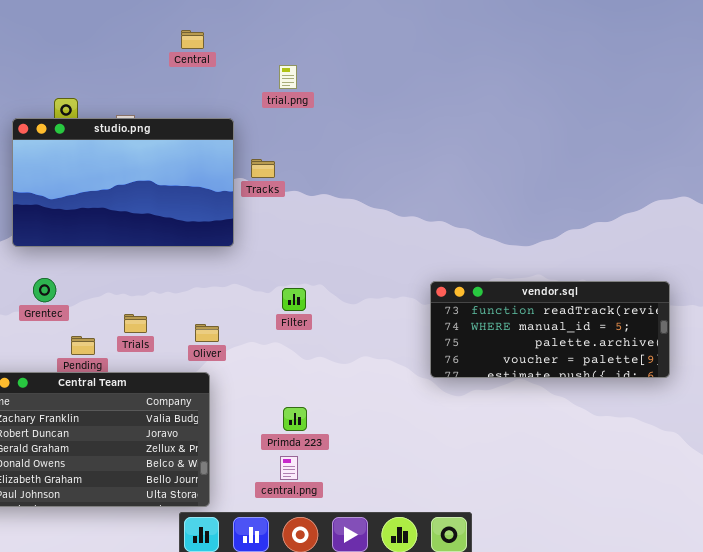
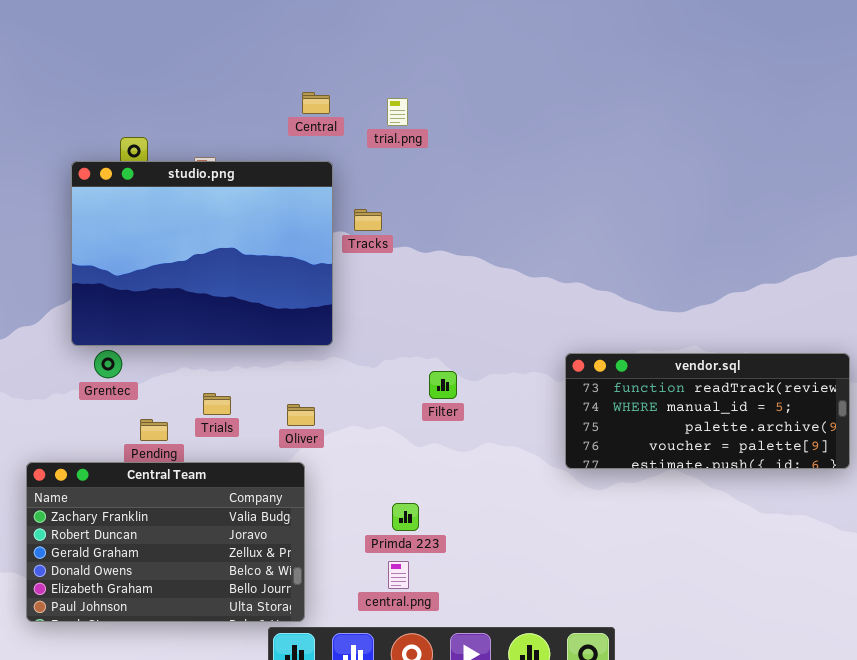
Central: [181,30,204,49] -> [302,92,330,114], moved
studio.png: [12,118,234,247] -> [71,161,333,346], resized
Filter: [282,288,306,311] -> [429,371,457,399], moved

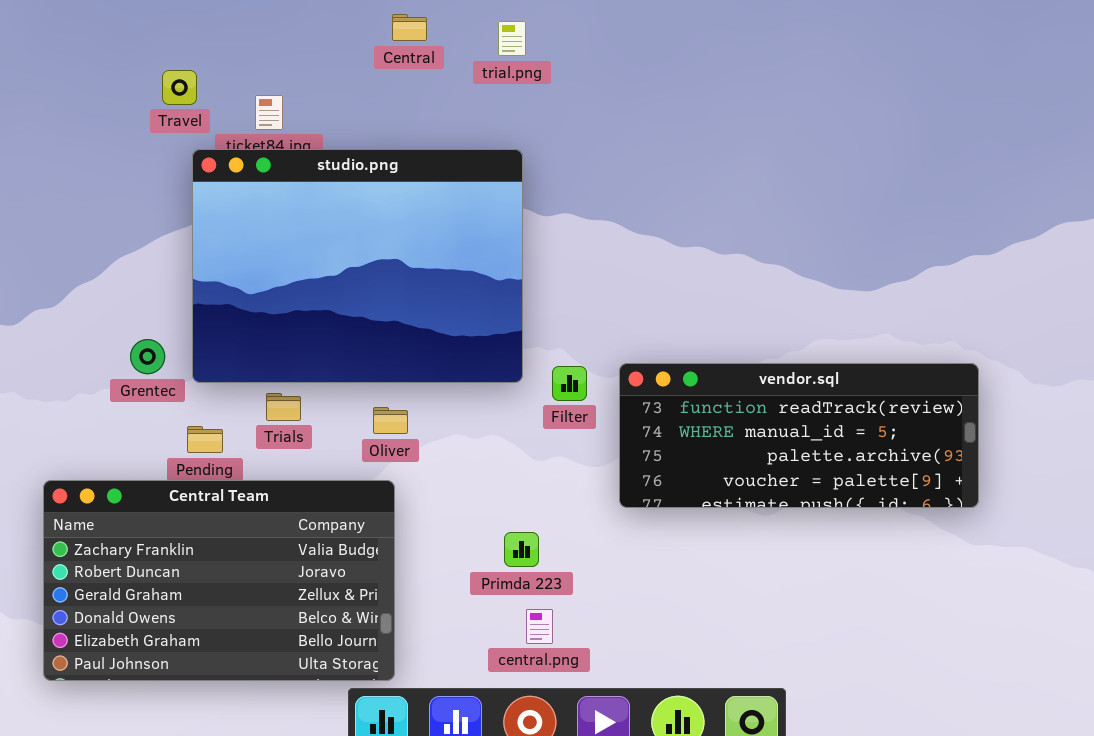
studio.png: [71,161,333,346] -> [192,149,523,383], moved
vendor.sql: [565,353,850,469] -> [619,363,979,508], moved
central.png: [388,561,409,589] -> [526,609,553,644], moved

